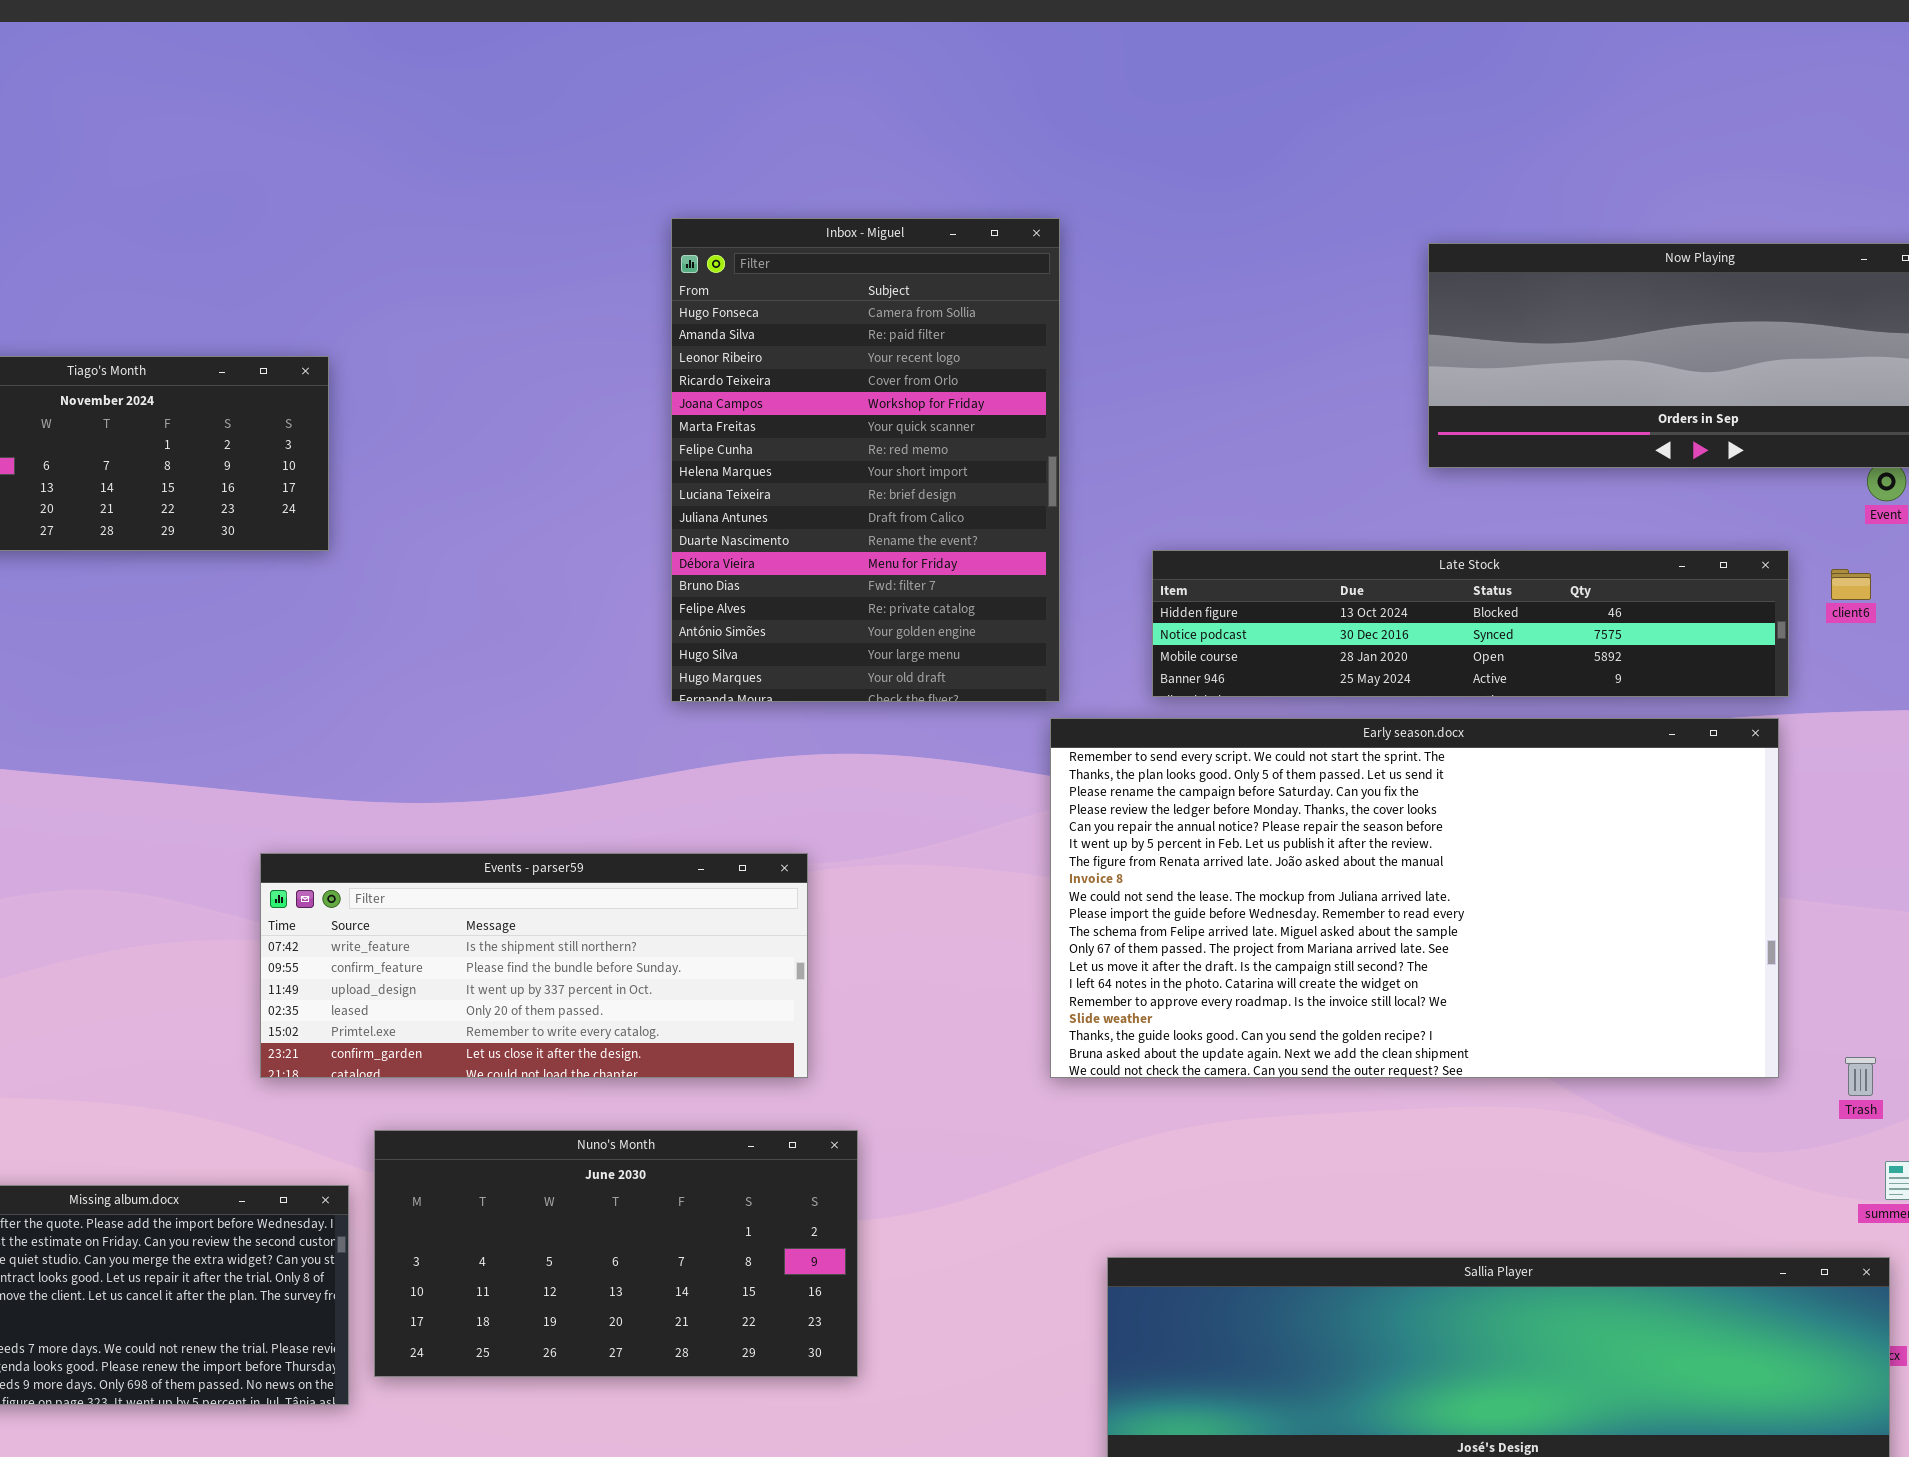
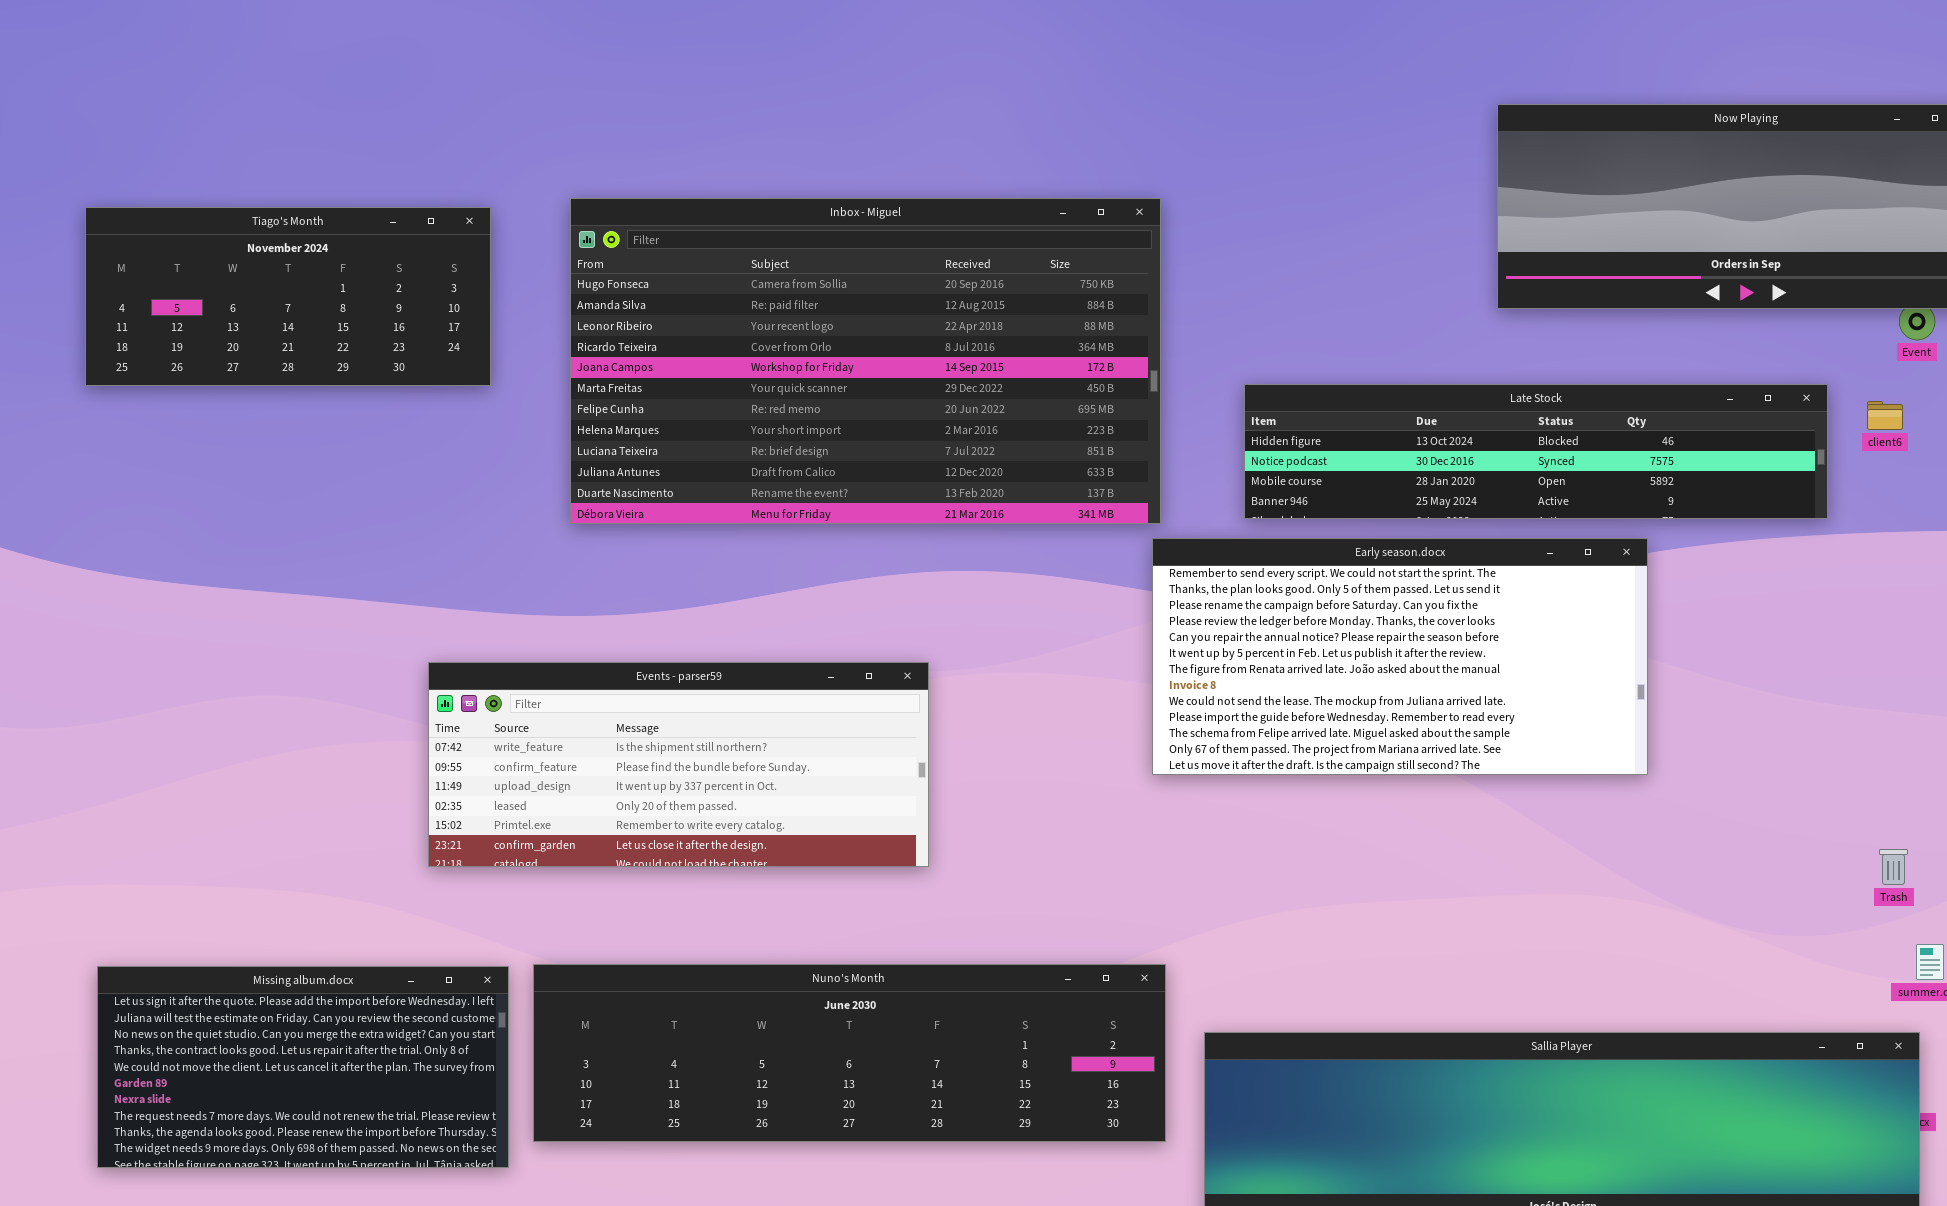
Inbox - Miguel: [671,218,1060,702] -> [570,198,1161,524], resized
Early season.docx: [1050,718,1779,1078] -> [1152,538,1648,775], resized
Nuno's Month: [374,1130,858,1377] -> [533,964,1166,1142], resized

